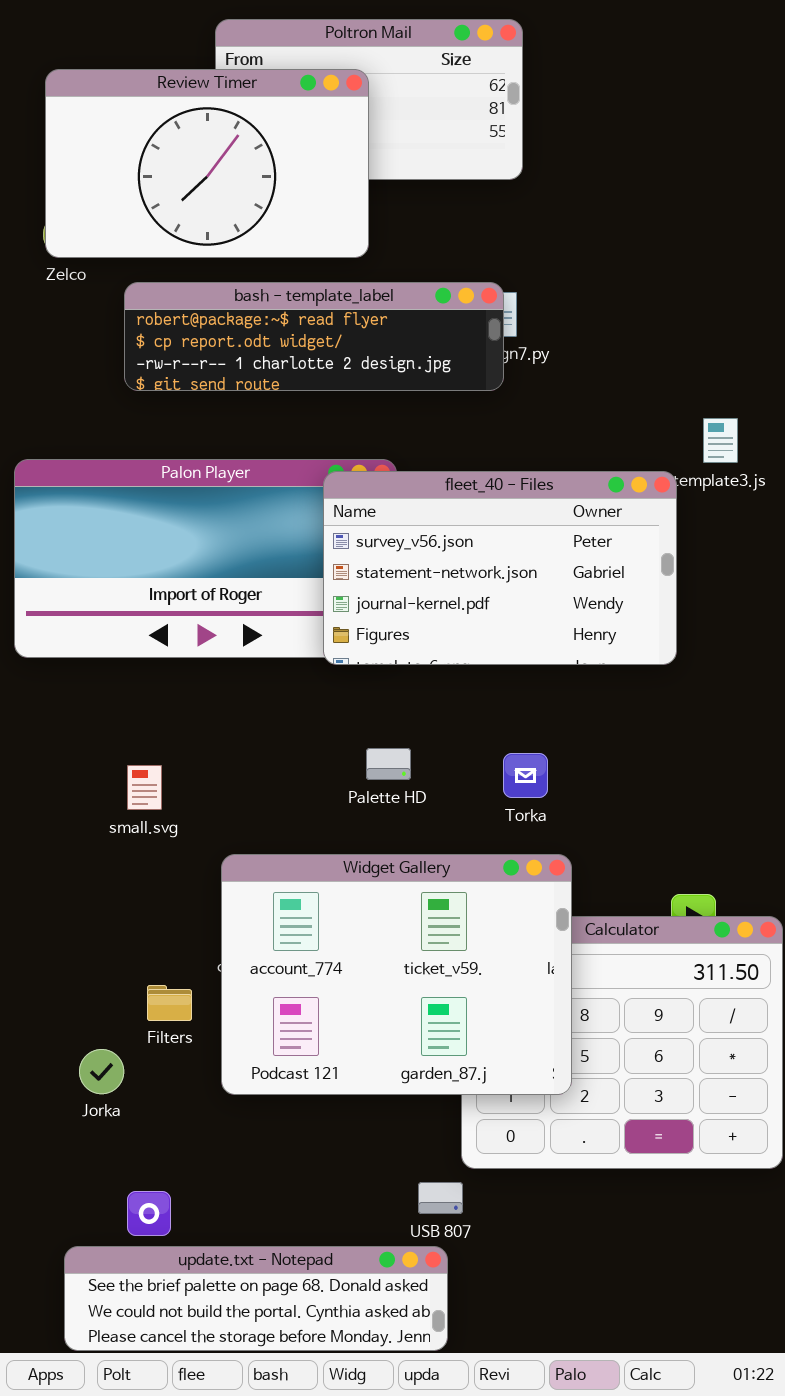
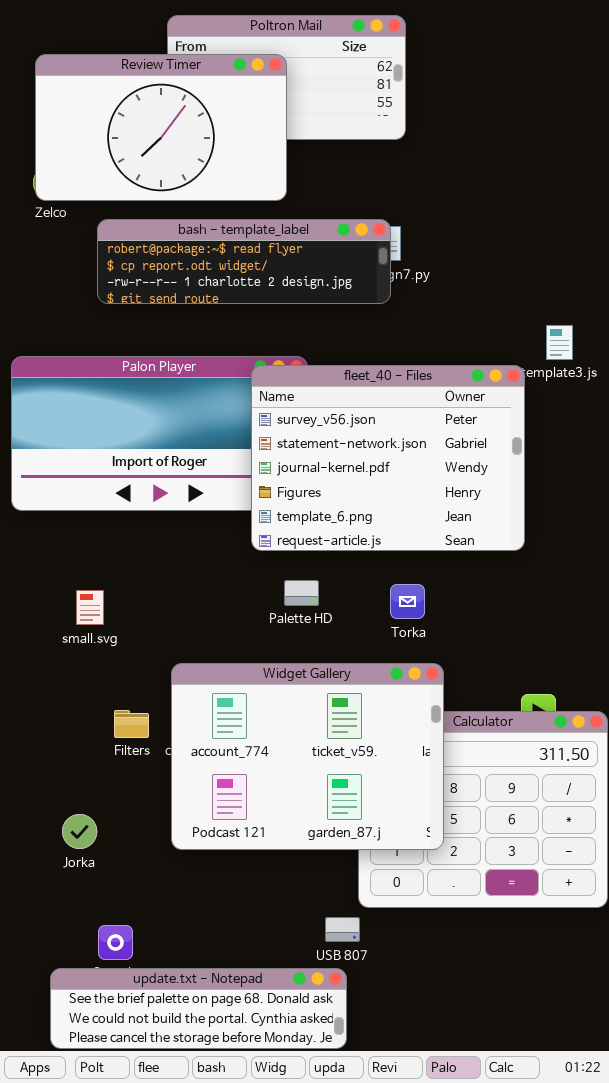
fleet_40 - Files: [323,471,677,665] -> [251,365,525,551], resized
small.svg: [127,765,162,810] -> [76,590,104,625], moved
Filters: [147,985,192,1021] -> [114,710,149,738], moved

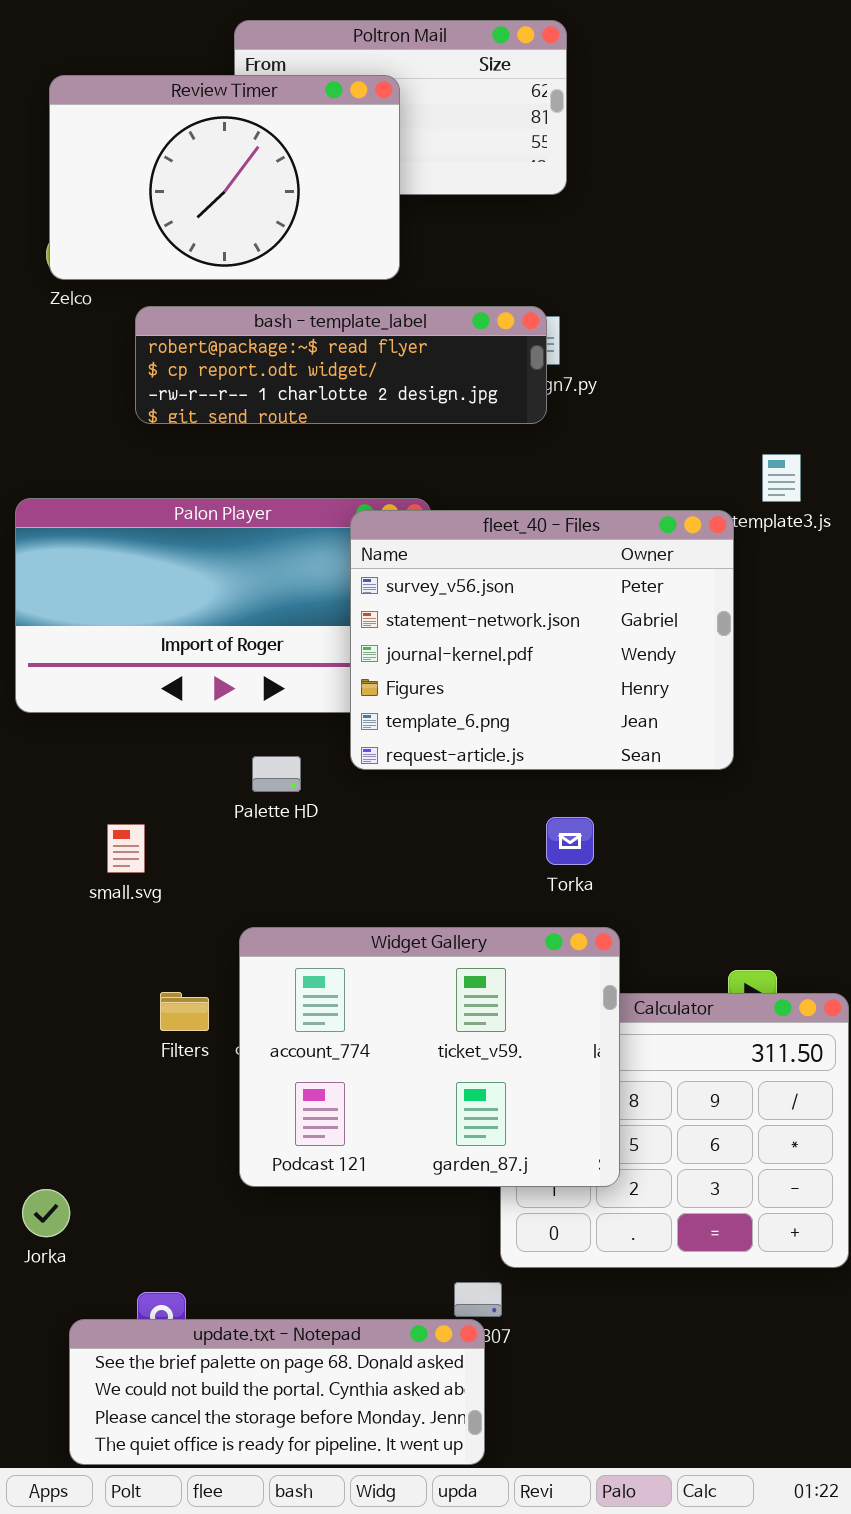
Palette HD: [284,580,319,606] -> [252,756,301,792], moved
Jorka: [62,814,97,849] -> [22,1189,70,1237], moved
update.txt - Notepad: [50,968,347,1049] -> [69,1319,485,1465], resized

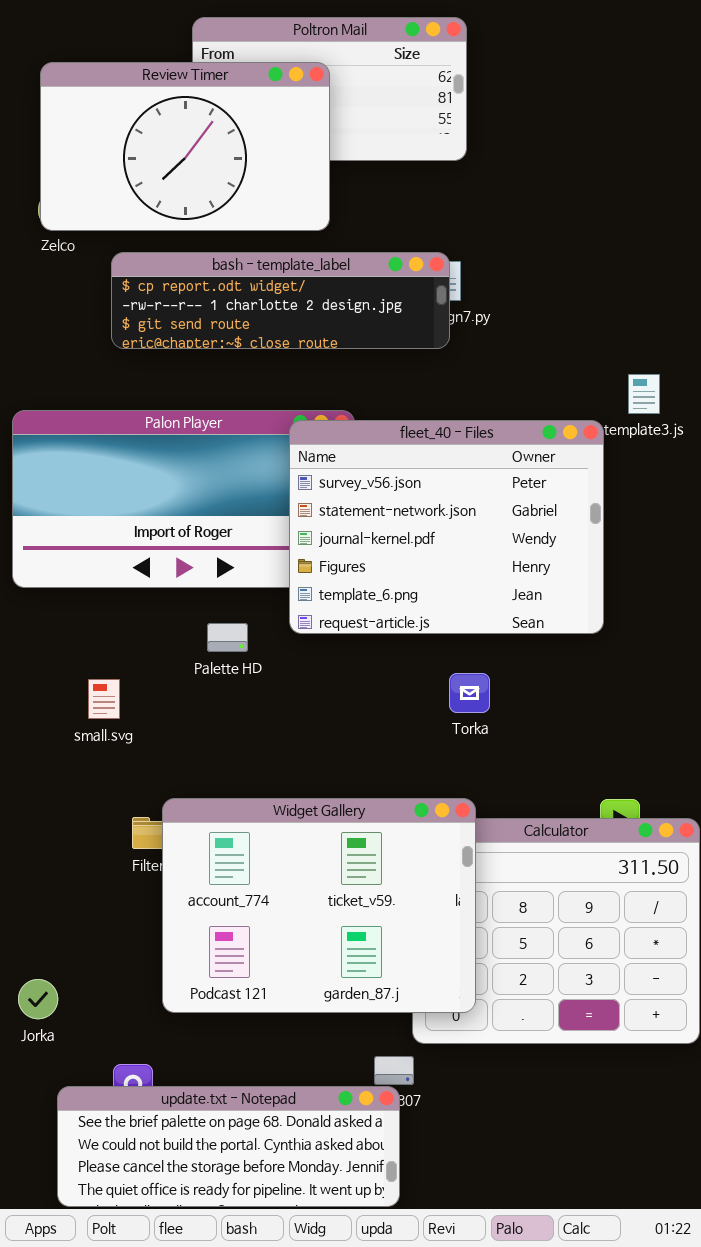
bash - template_label: [135,306,547,424] -> [111,252,450,349], scrolled down 1 row
Widget Gallery: [239,927,620,1187] -> [162,798,476,1013], moved

